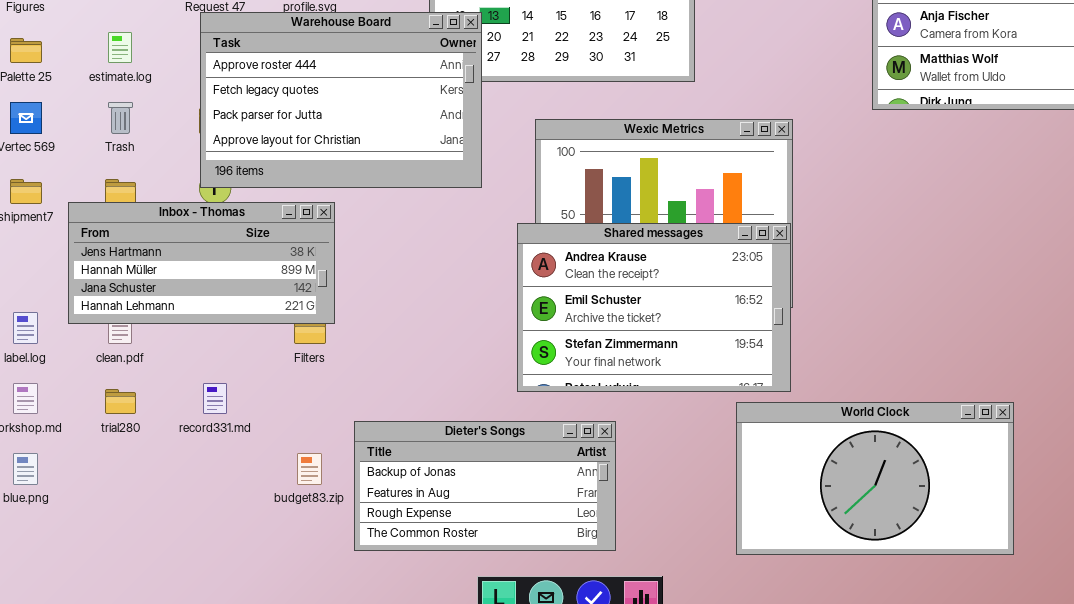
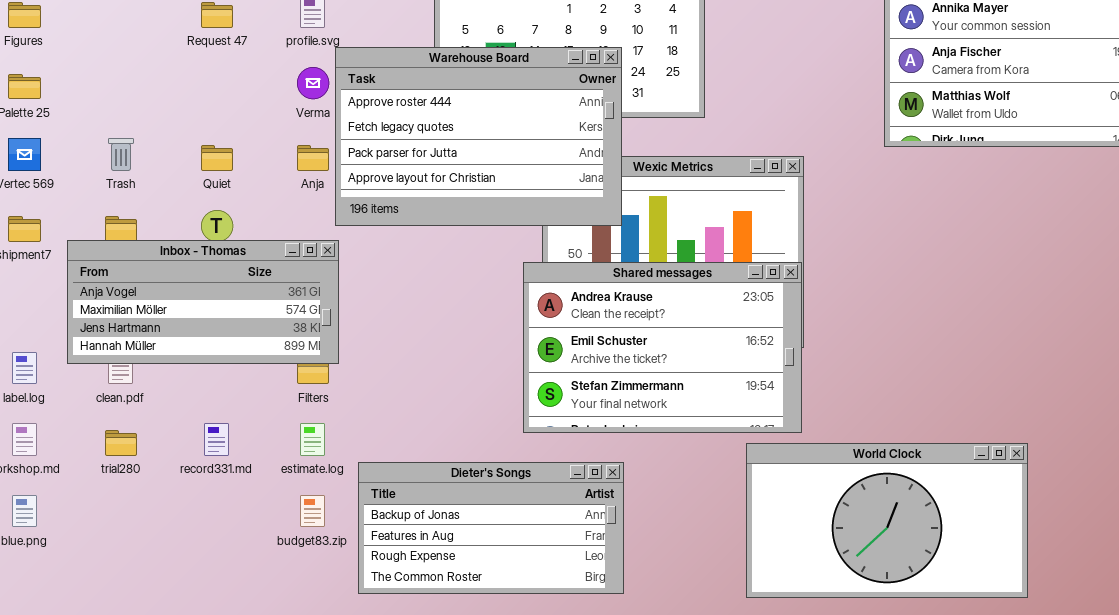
Warehouse Board: [200,12,482,188] -> [335,47,622,226], moved
estimate.log: [108,32,132,63] -> [300,423,325,456], moved
Inbox - Thomas: [68,202,335,324] -> [67,240,339,364], scrolled up 2 rows

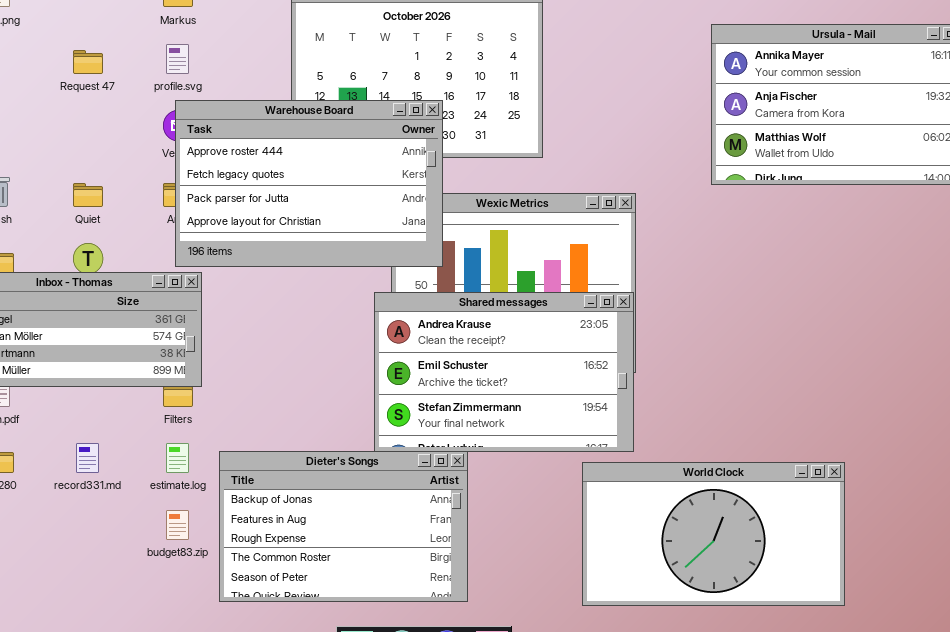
Warehouse Board: [335,47,622,226] -> [175,100,443,267], moved
Dieter's Songs: [358,462,624,594] -> [219,451,468,602], resized

